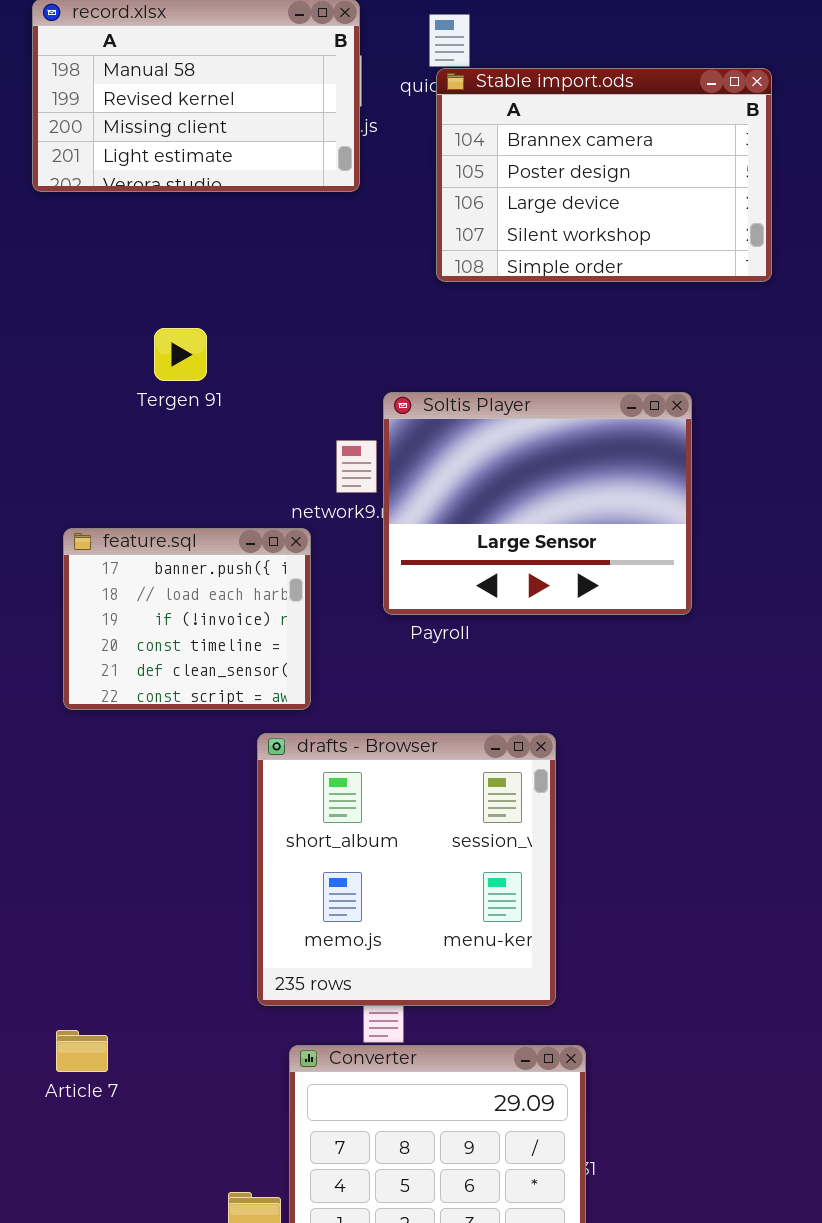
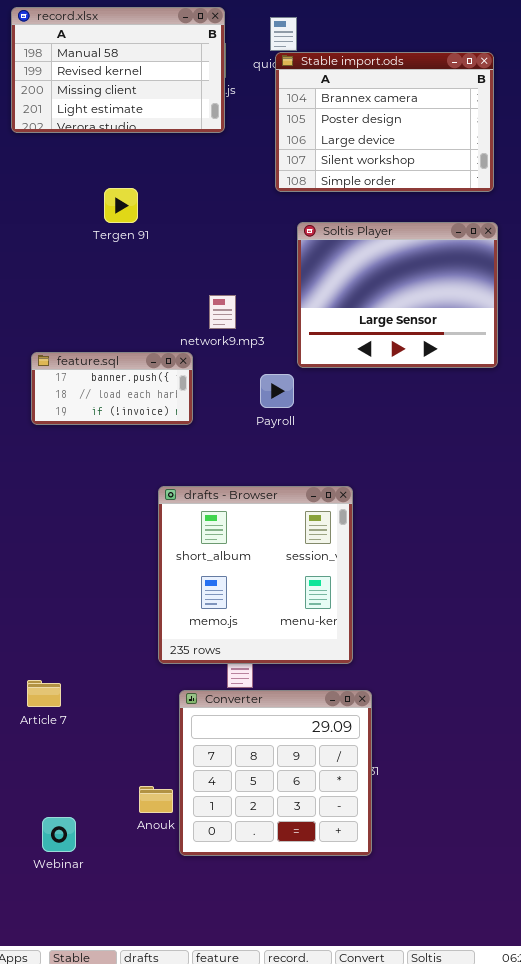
Tergen 91: [154,328,207,381] -> [104,188,138,223], moved
Soltis Player: [383,392,692,615] -> [297,222,498,368], moved
feature.sql: [63,528,311,710] -> [31,352,193,425], resized

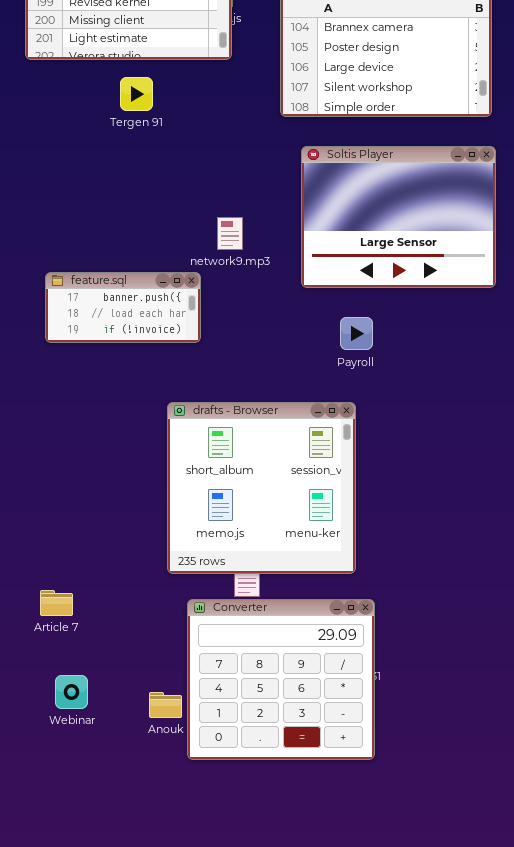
Tergen 91: [104,188,138,223] -> [120,77,153,111], moved
Payroll: [260,374,294,408] -> [340,317,373,350], moved
Webinar: [42,817,76,852] -> [55,675,88,709], moved

